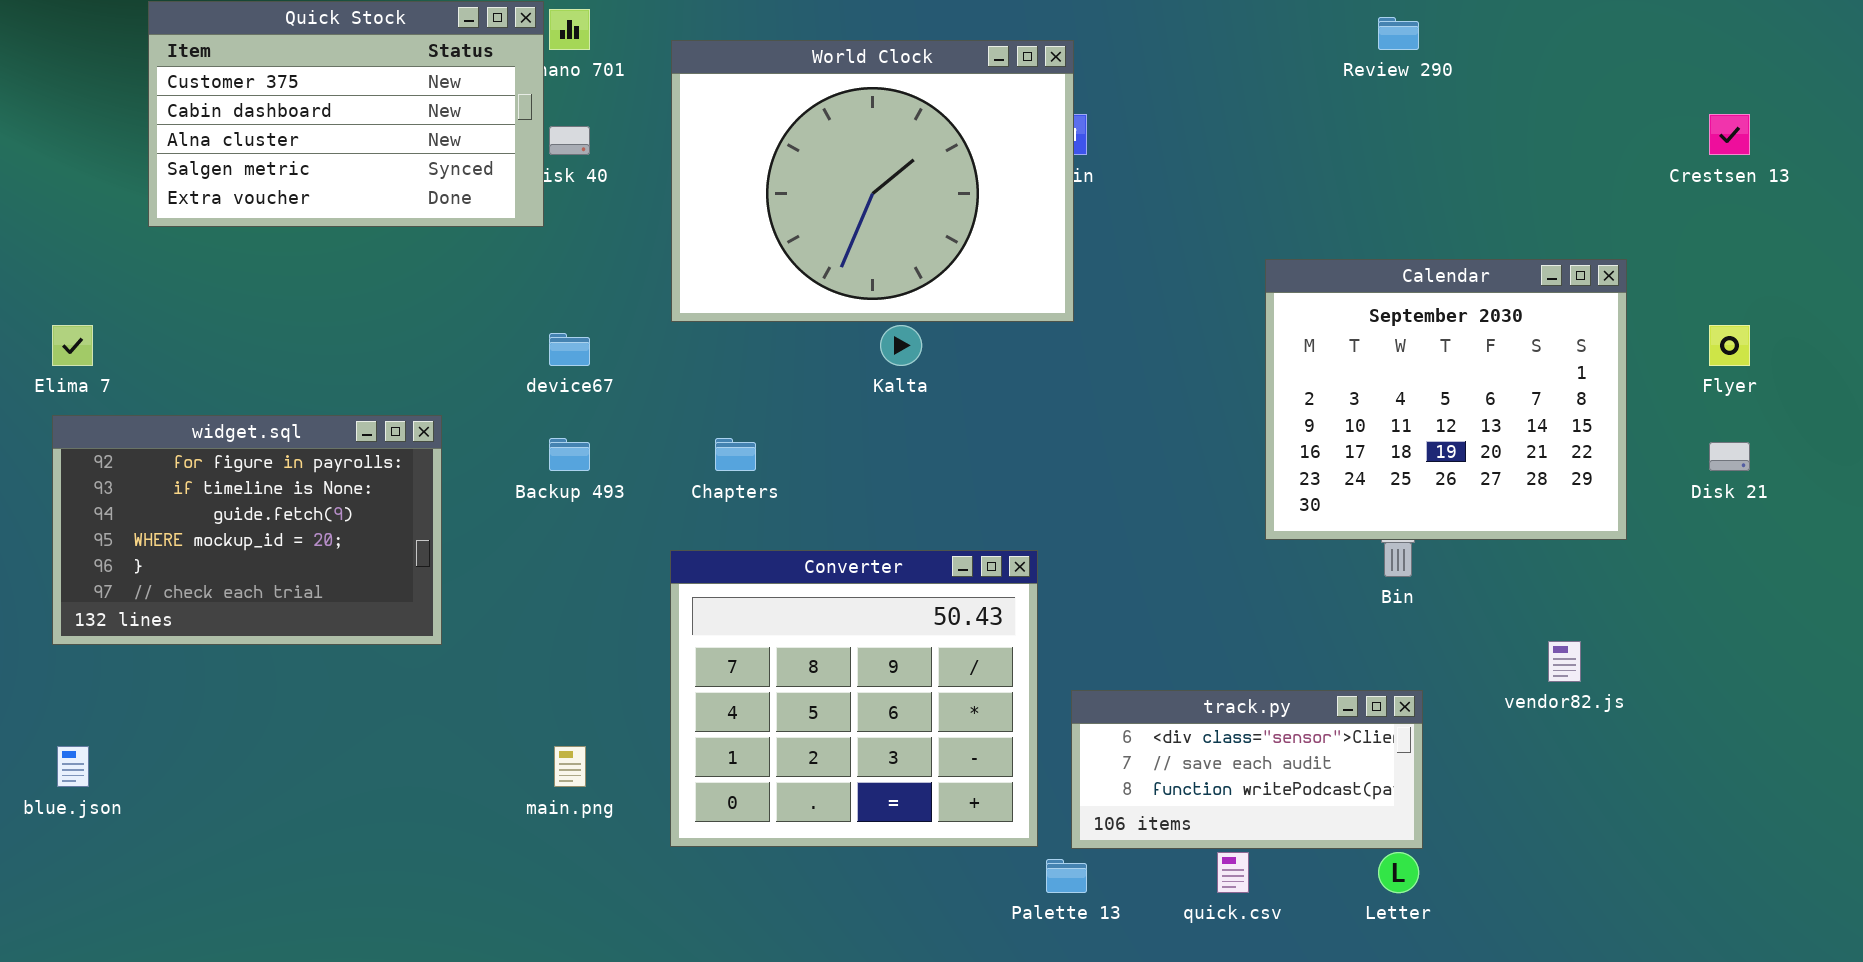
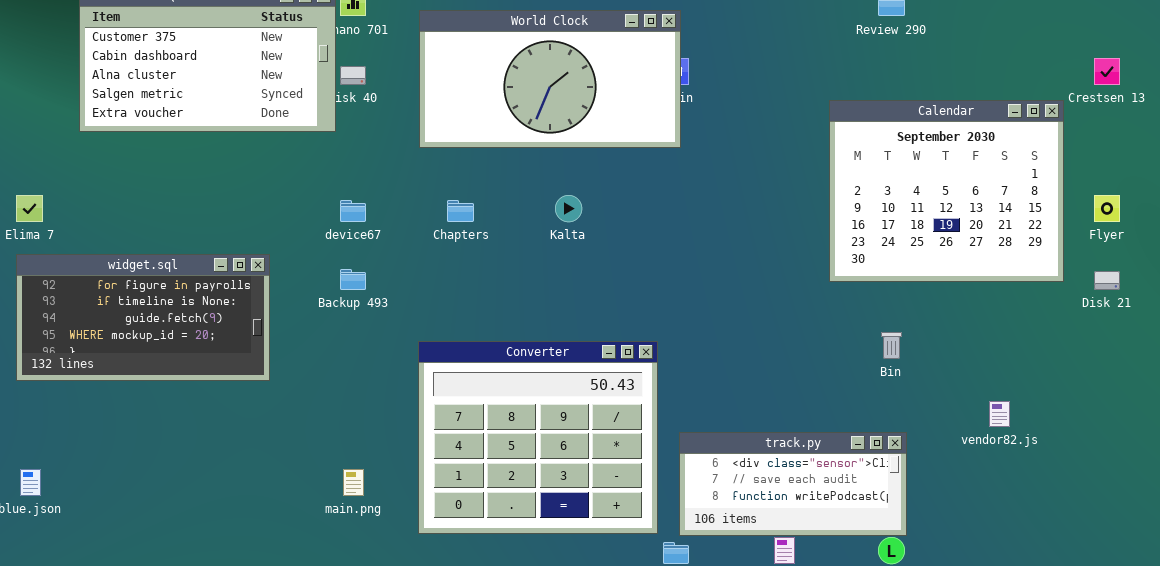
World Clock: [671,40,1074,322] -> [419,10,681,148], resized
Calendar: [1265,259,1627,540] -> [829,100,1064,282], moved
widget.sql: [52,415,442,645] -> [16,254,270,381], resized
Chapters: [715,438,756,471] -> [447,200,474,222], moved

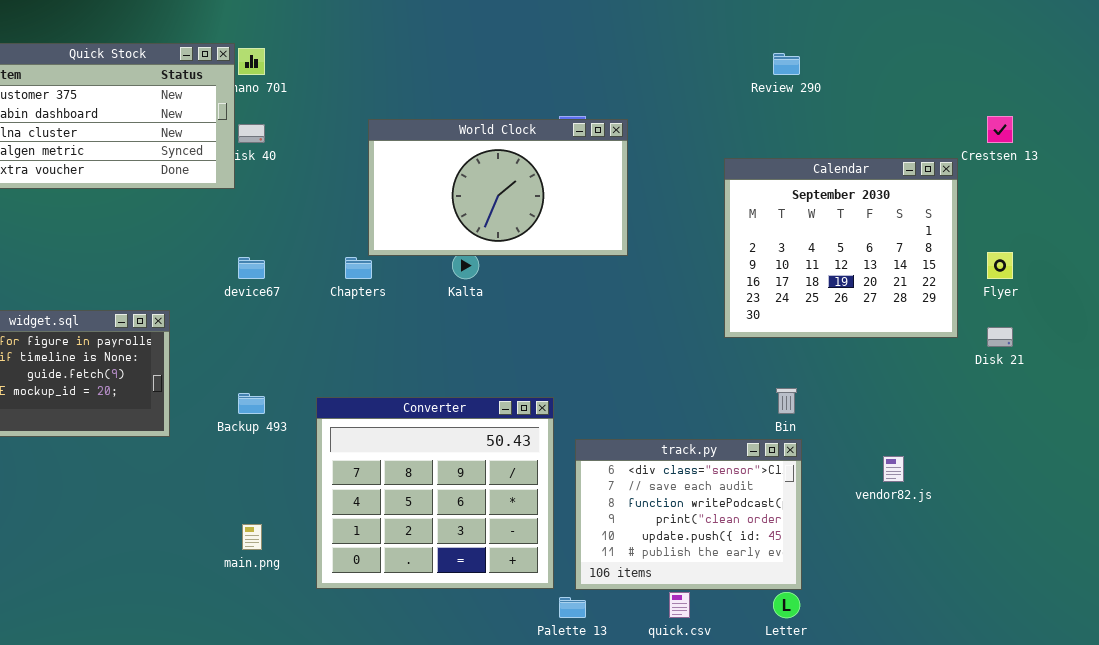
World Clock: [419,10,681,148] -> [368,119,628,256], moved
Backup 493: [340,269,366,290] -> [238,393,265,414], moved
track.py: [679,432,907,536] -> [575,439,802,590], resized

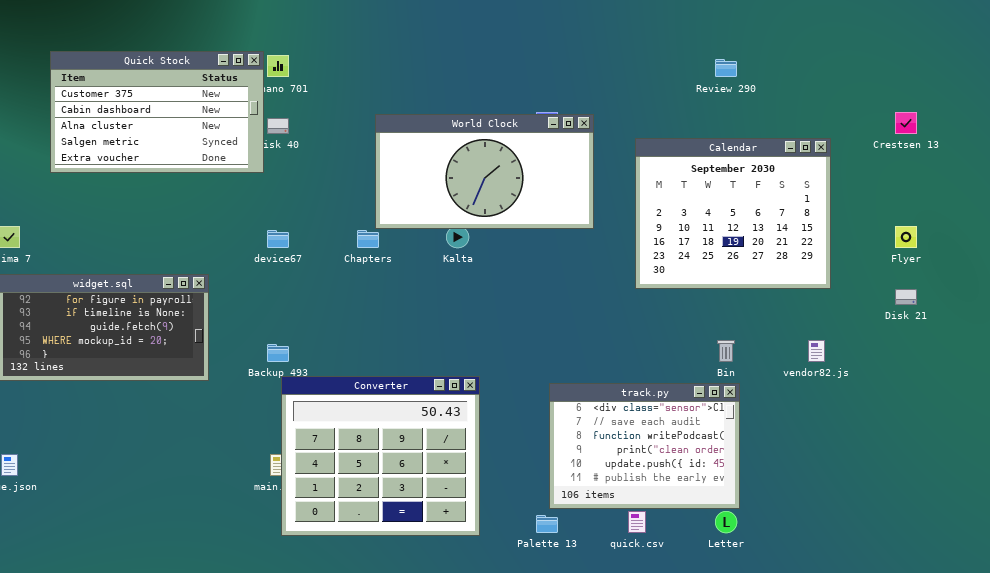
Calendar: [724,158,958,338] -> [635,138,831,289], moved
Converter: [316,397,554,589] -> [281,376,480,536], moved
vendor82.js: [883,456,904,482] -> [808,340,825,362], moved

